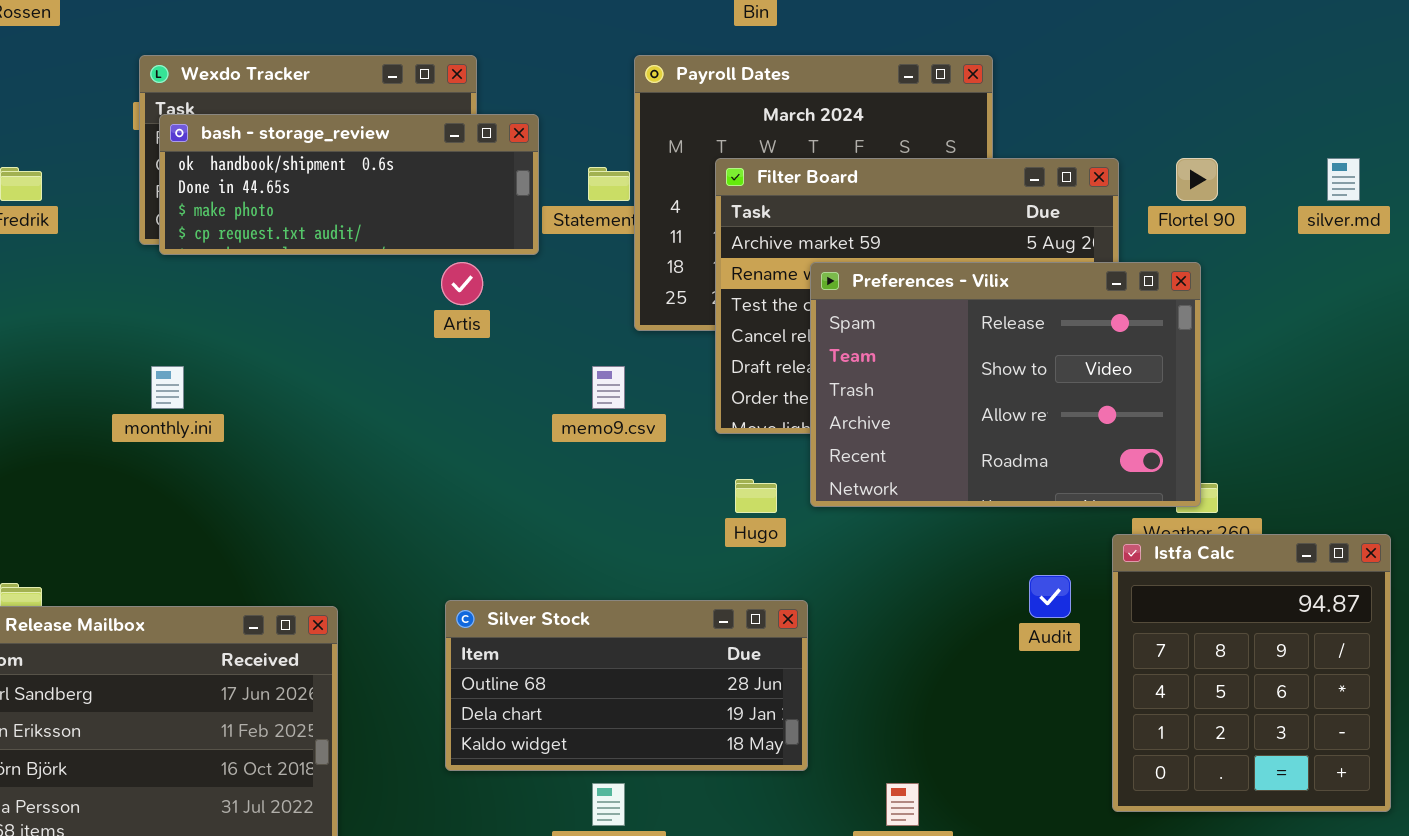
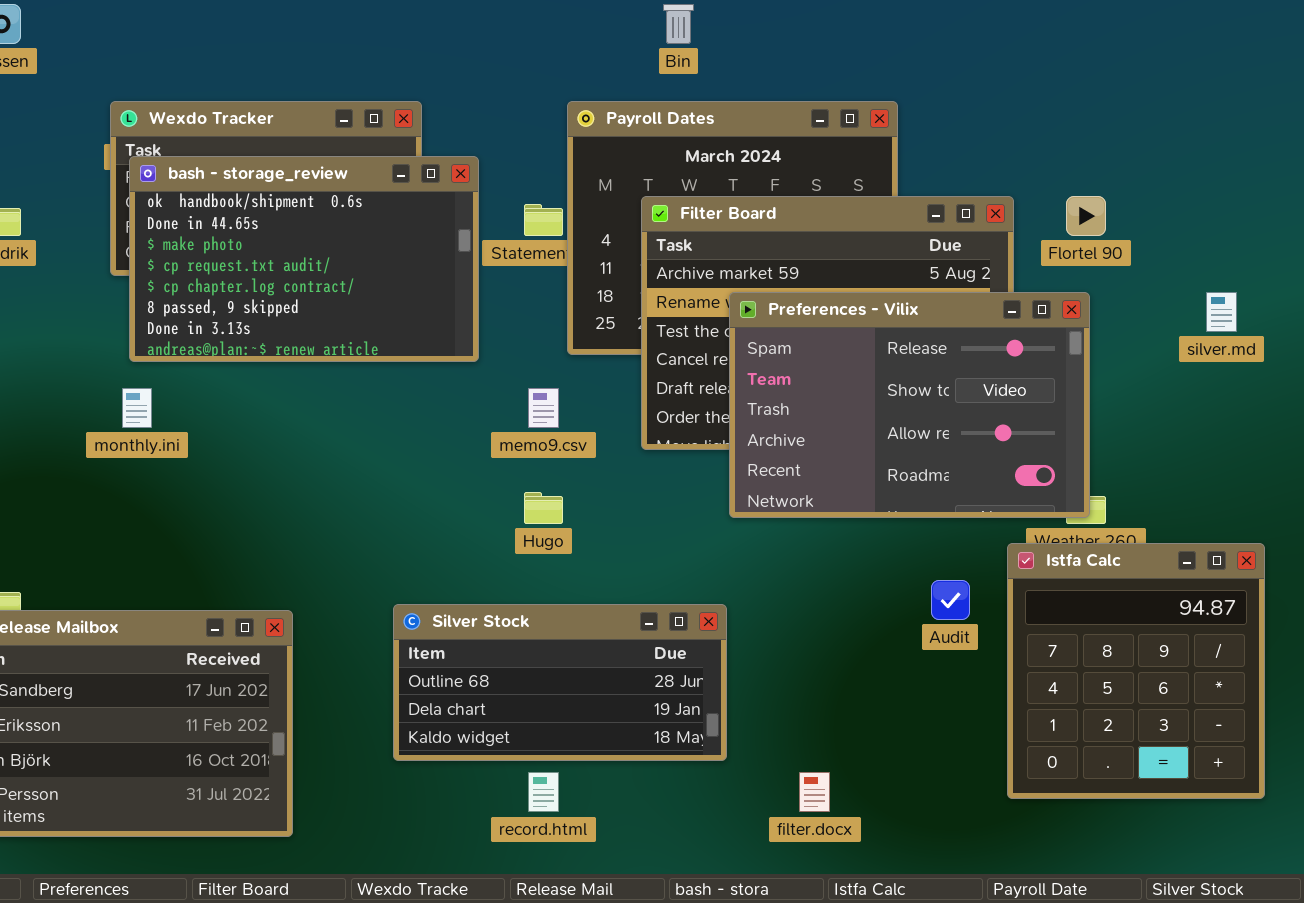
bash - storage_review: [159,114,539,255] -> [129,156,479,362], resized
silver.md: [1327,158,1360,201] -> [1206,292,1237,332], moved
Hugo: [735,479,777,513] -> [524,492,563,524], moved

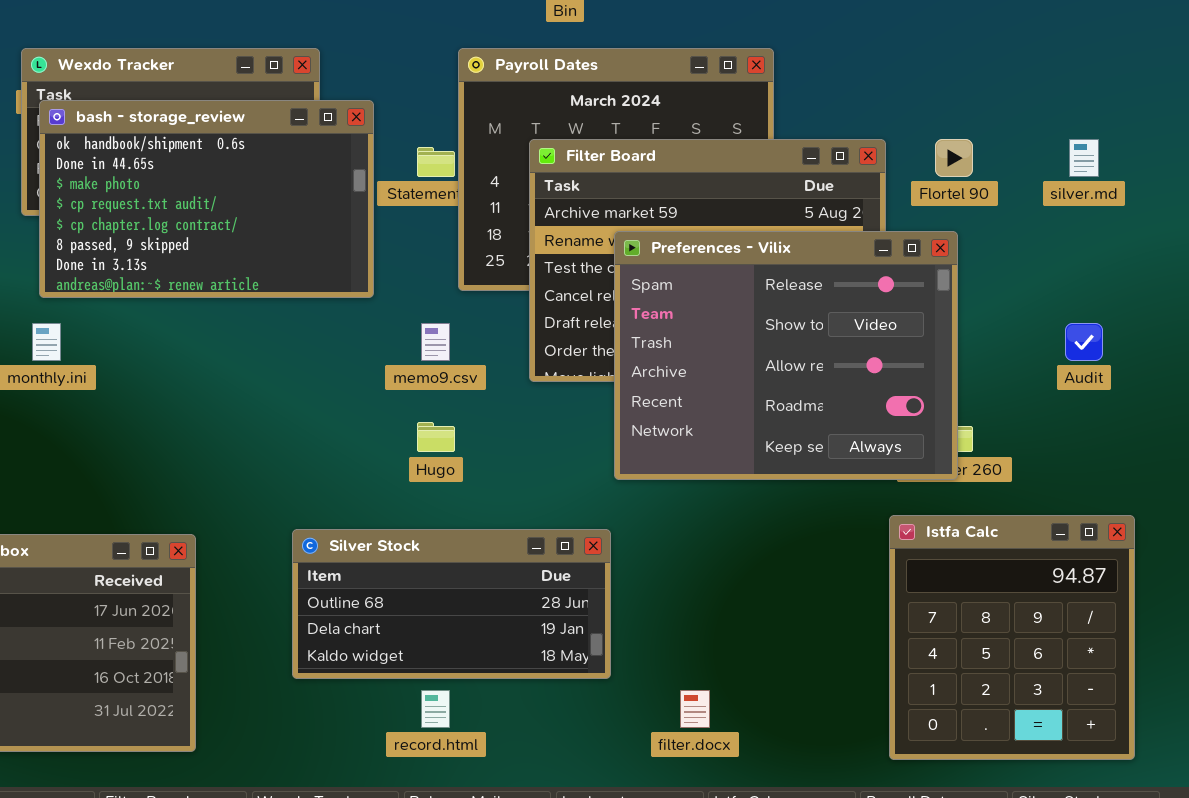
Preferences - Vilix: [729,292,1090,518] -> [614,231,958,480], resized
silver.md: [1206,292,1237,332] -> [1069,139,1099,177], moved
Istfa Calc: [1007,543,1265,799] -> [889,515,1135,760], moved
Audit: [931,580,970,620] -> [1065,323,1103,361], moved

